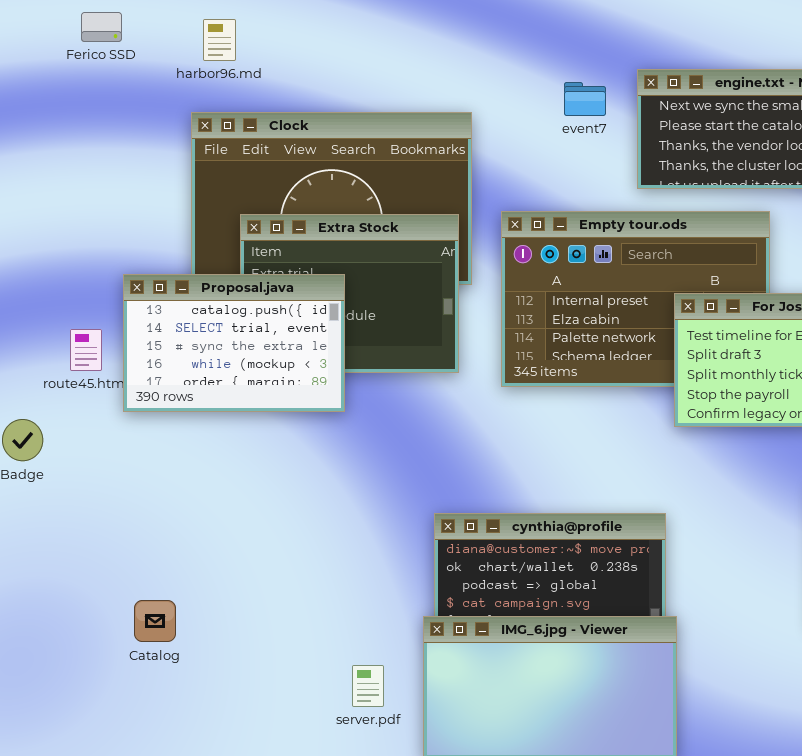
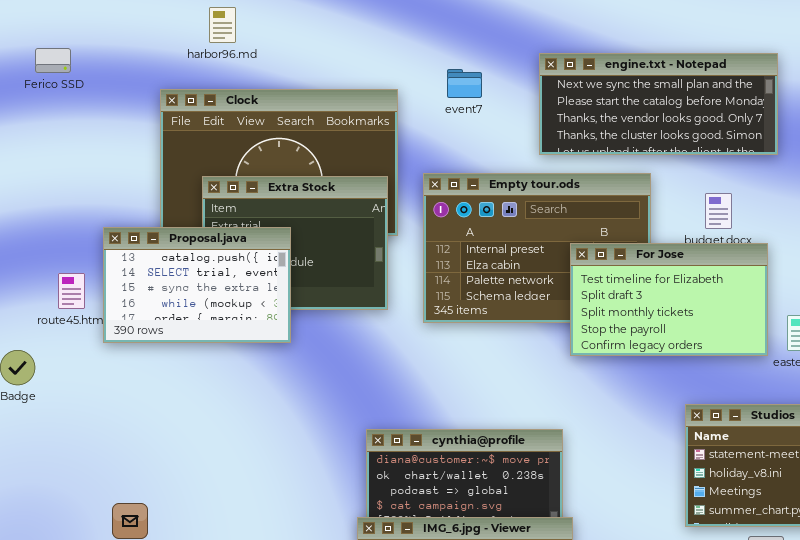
Ferico SSD: [81,12,122,42] -> [35,48,71,73], moved
harbor96.md: [203,19,236,61] -> [209,7,236,43], moved
event7: [564,82,606,116] -> [447,69,482,98], moved

